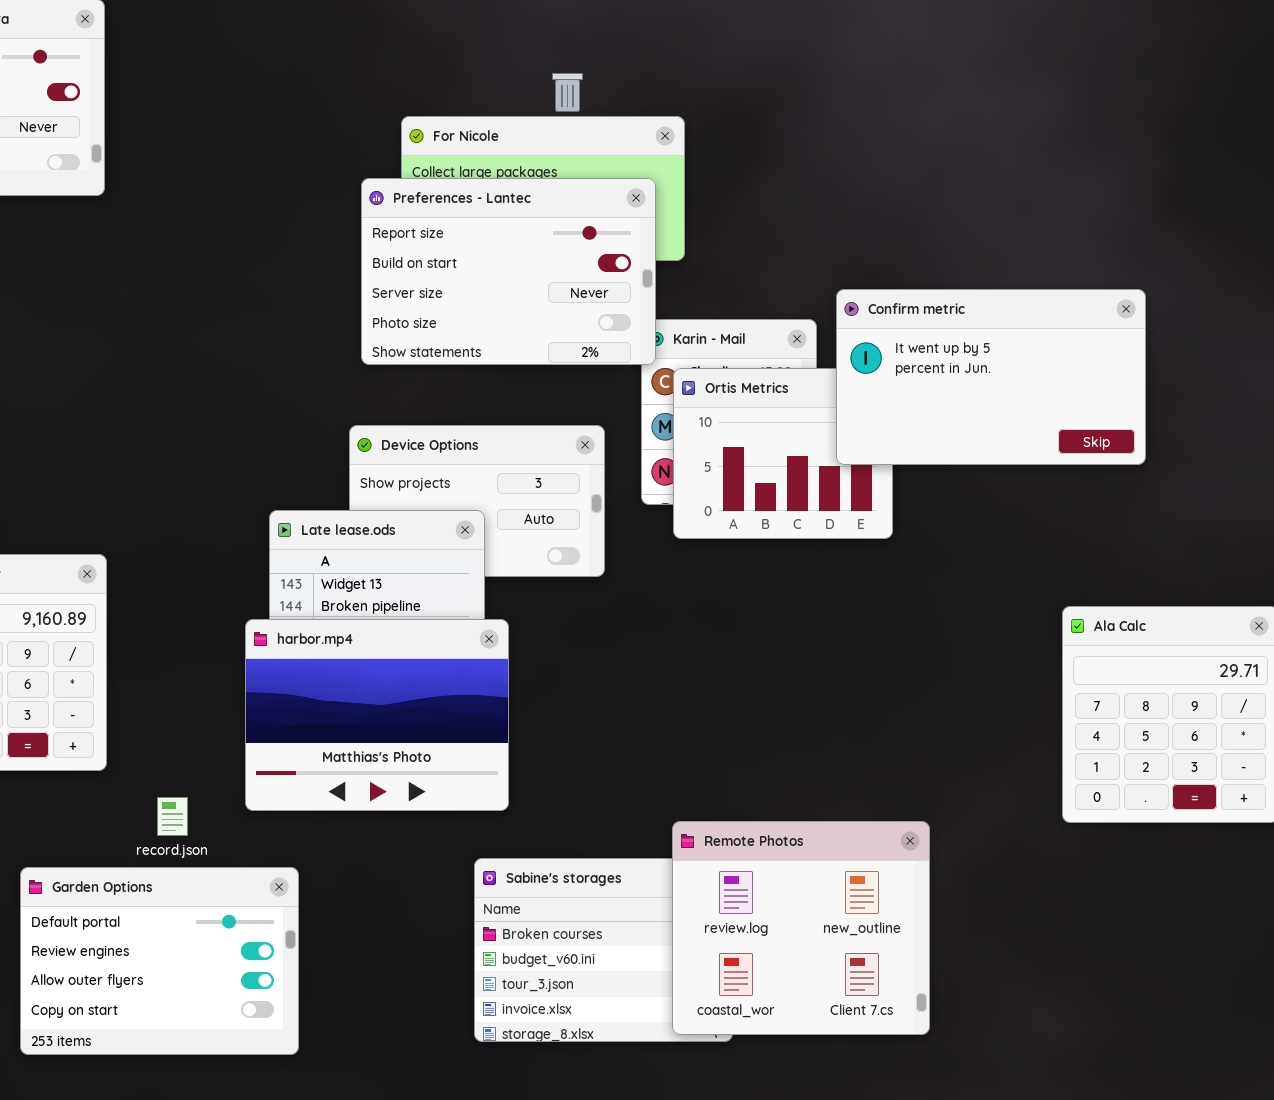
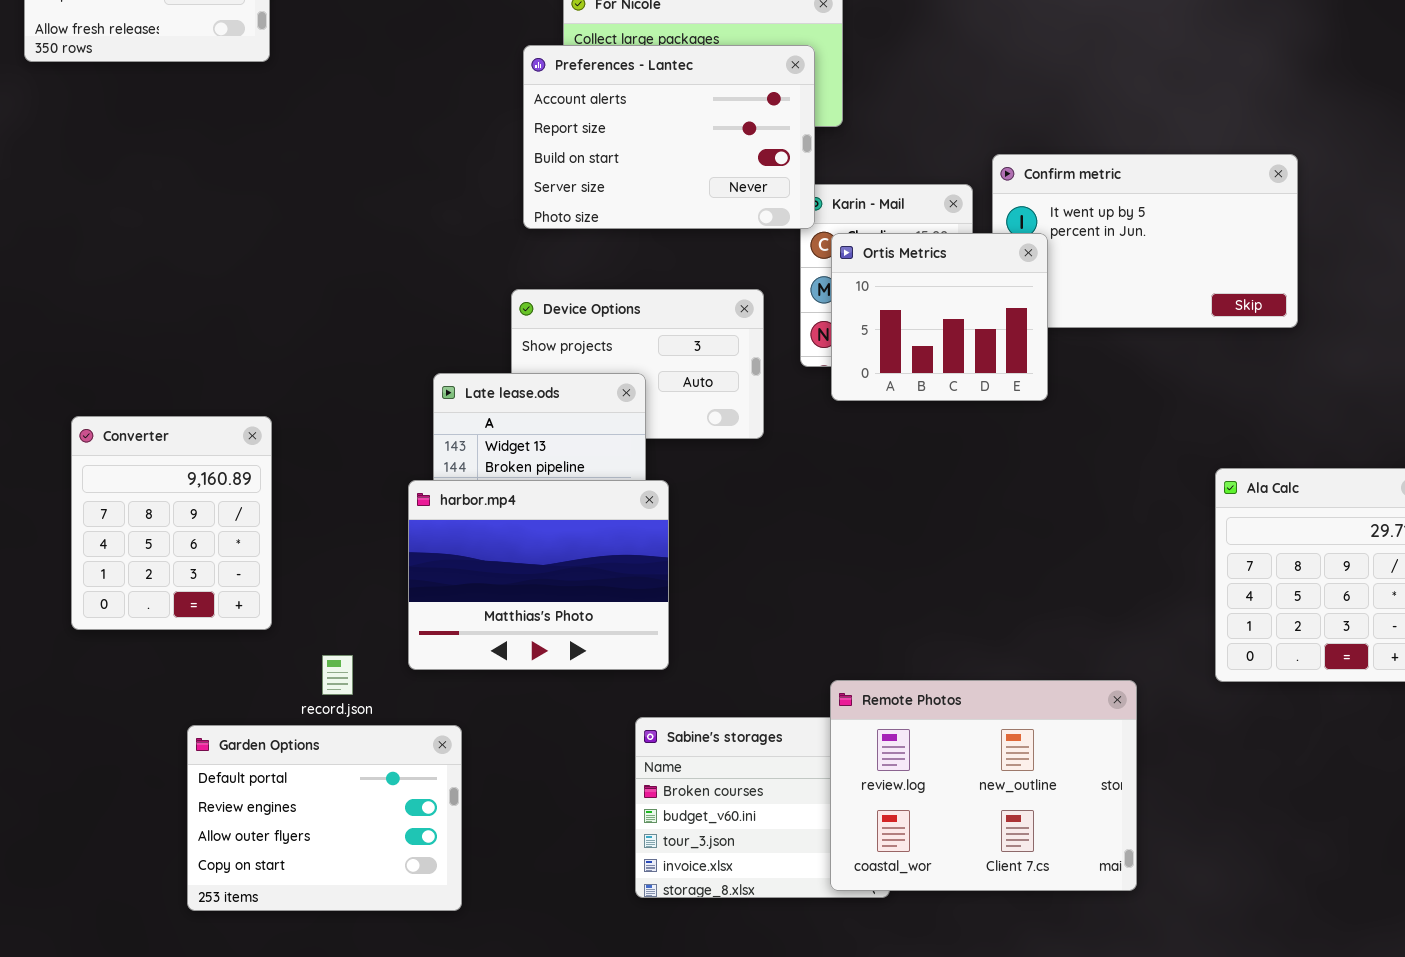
Preferences - Lantec: [361,178,656,365] -> [523,45,815,229], scrolled up 1 row
Ortis Metrics: [673,368,893,539] -> [831,233,1048,401], raised
Remote Photos: [672,821,930,1035] -> [830,680,1137,891], resized

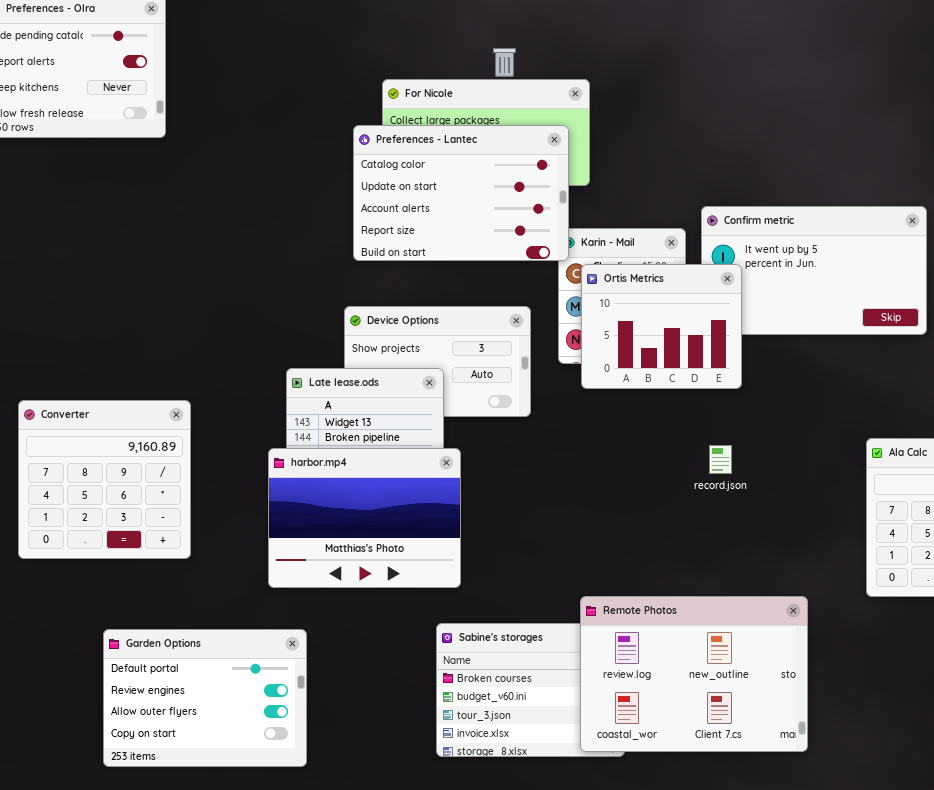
Preferences - Lantec: [523,45,815,229] -> [353,125,569,261], scrolled up 2 rows
Converter: [71,416,272,630] -> [18,400,191,559], resized
record.json: [322,655,353,695] -> [709,445,732,474], moved

